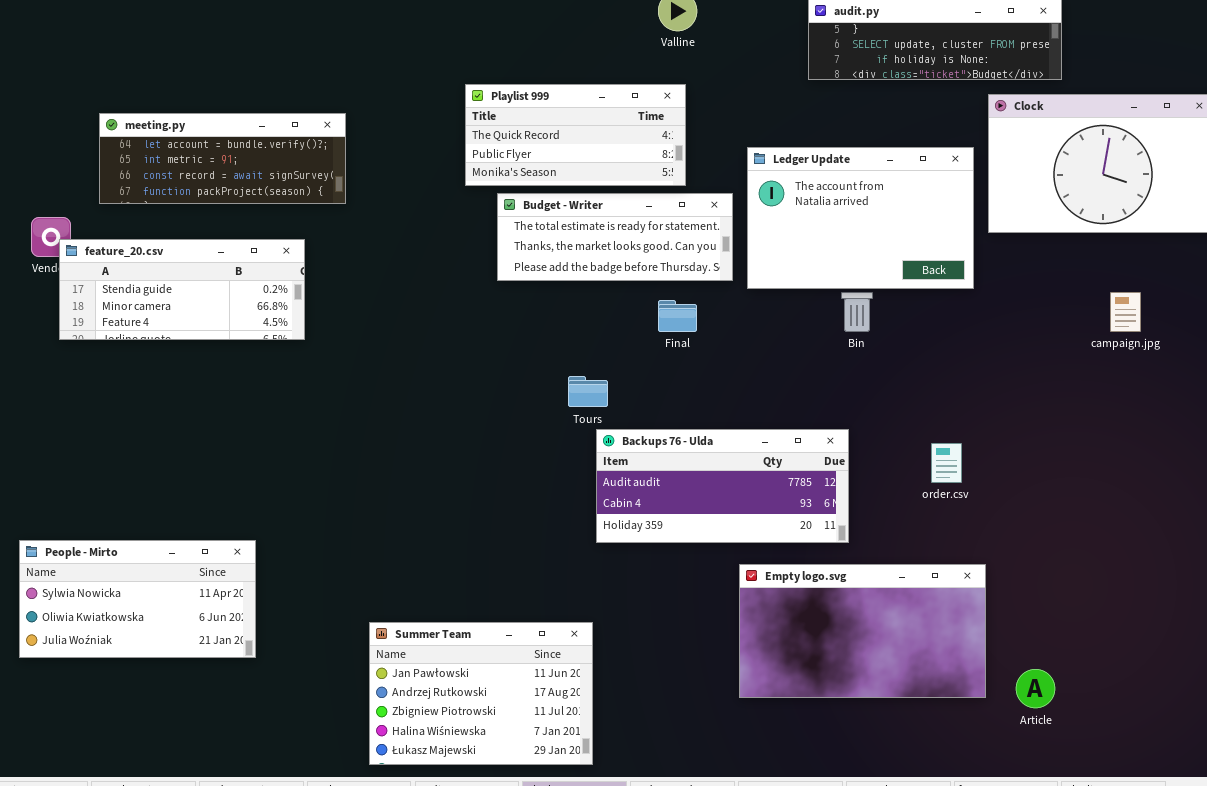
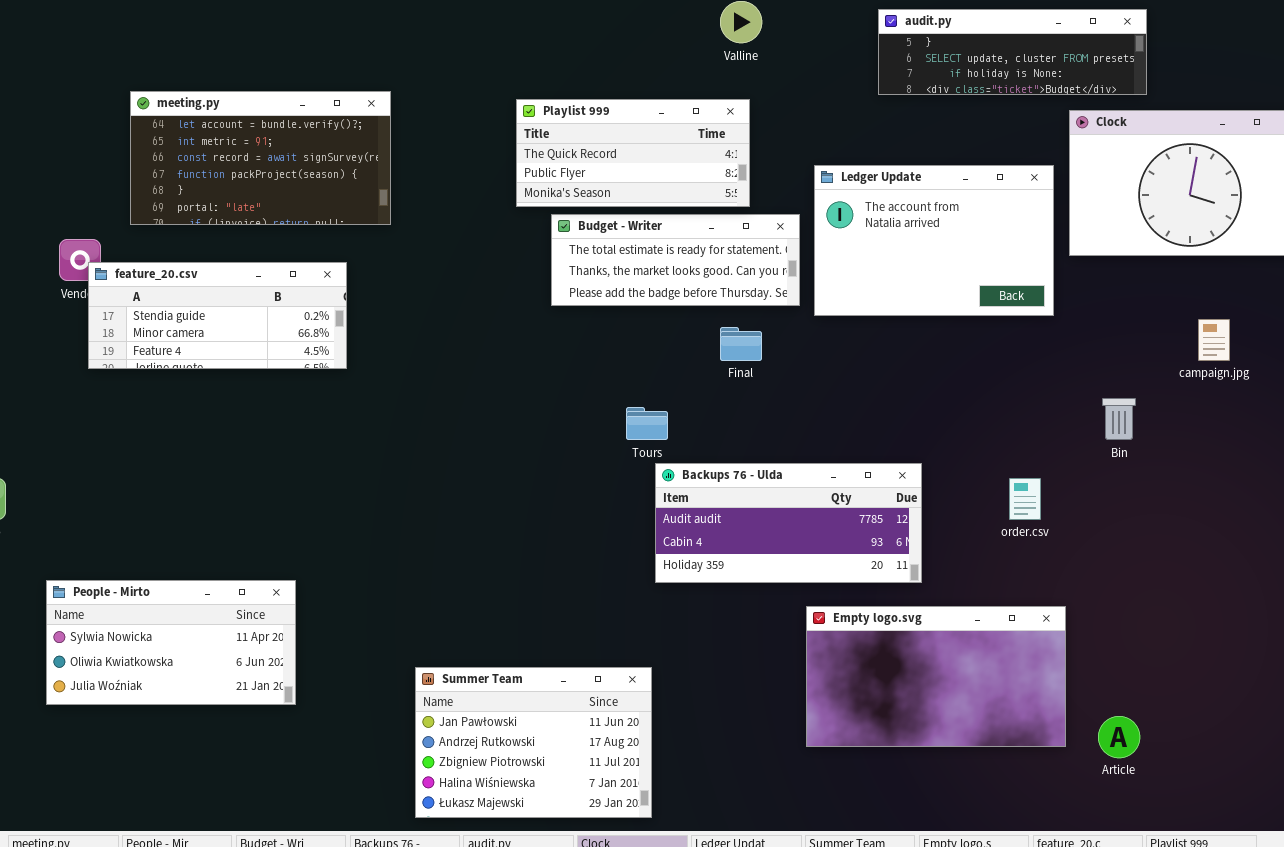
meeting.py: [99,113,346,204] -> [130,91,391,225], resized
Bin: [841,292,873,332] -> [1102,398,1136,440], moved

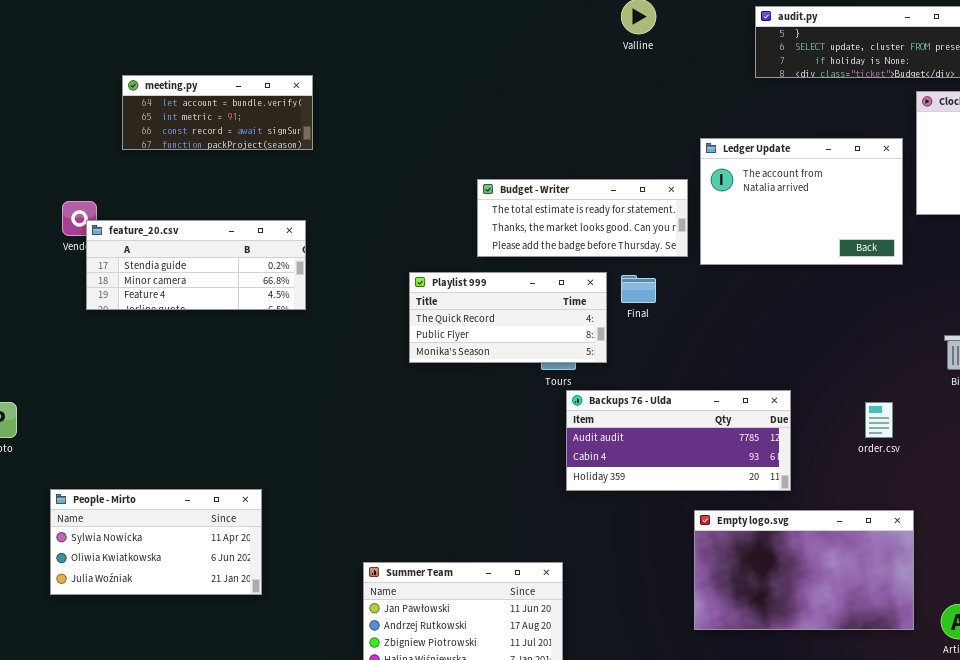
meeting.py: [130,91,391,225] -> [122,75,313,150], resized
Playlist 999: [516,99,750,207] -> [409,272,607,363], moved

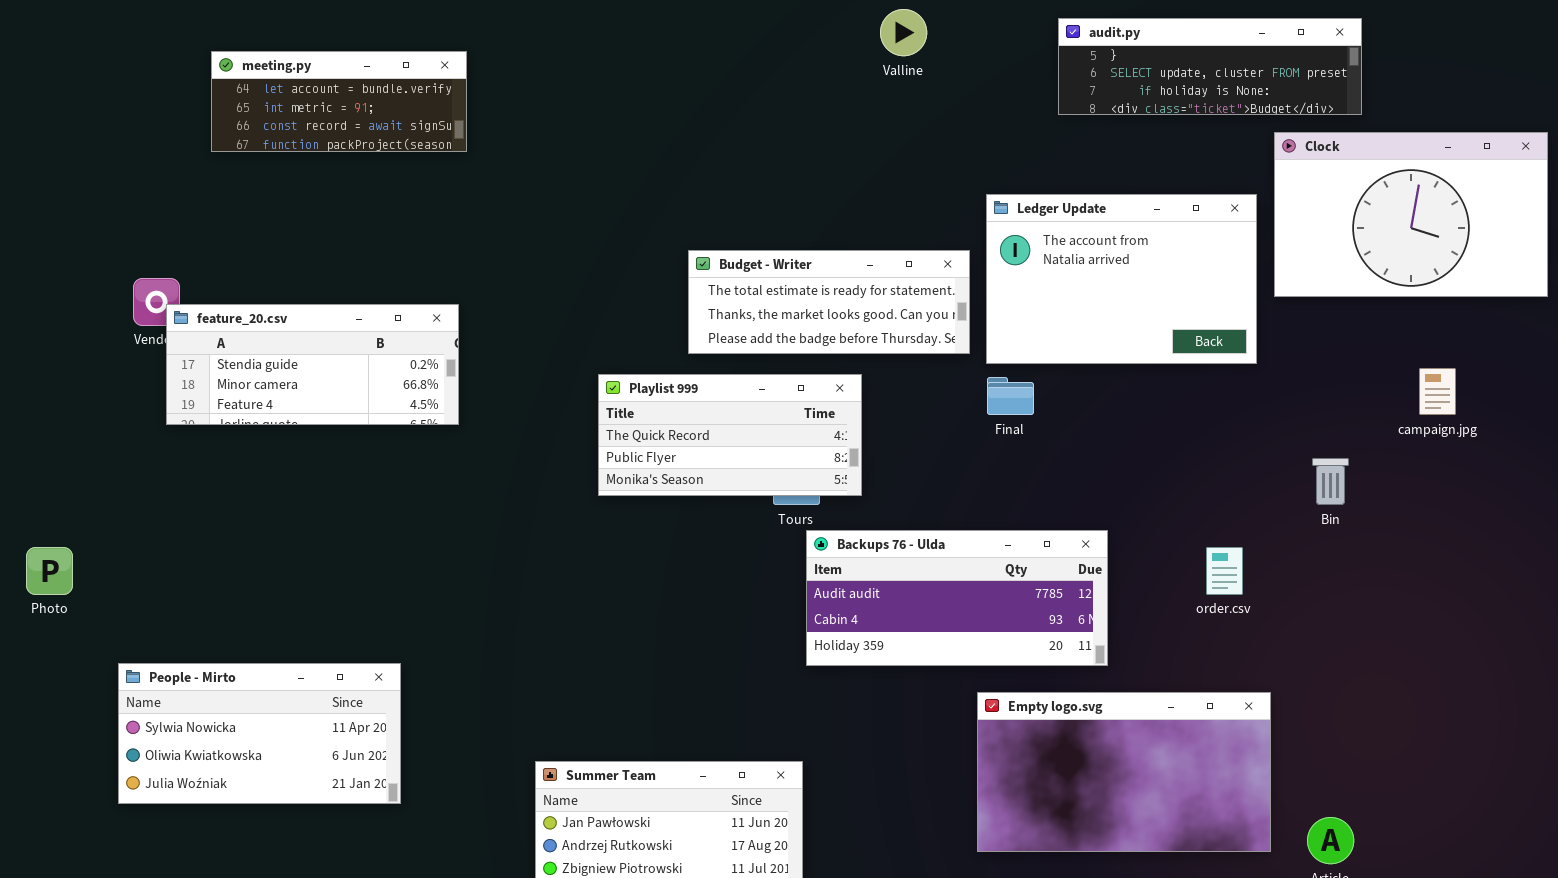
meeting.py: [122,75,313,150] -> [211,51,467,152], moved
Final: [621,275,656,303] -> [987,377,1034,415], moved

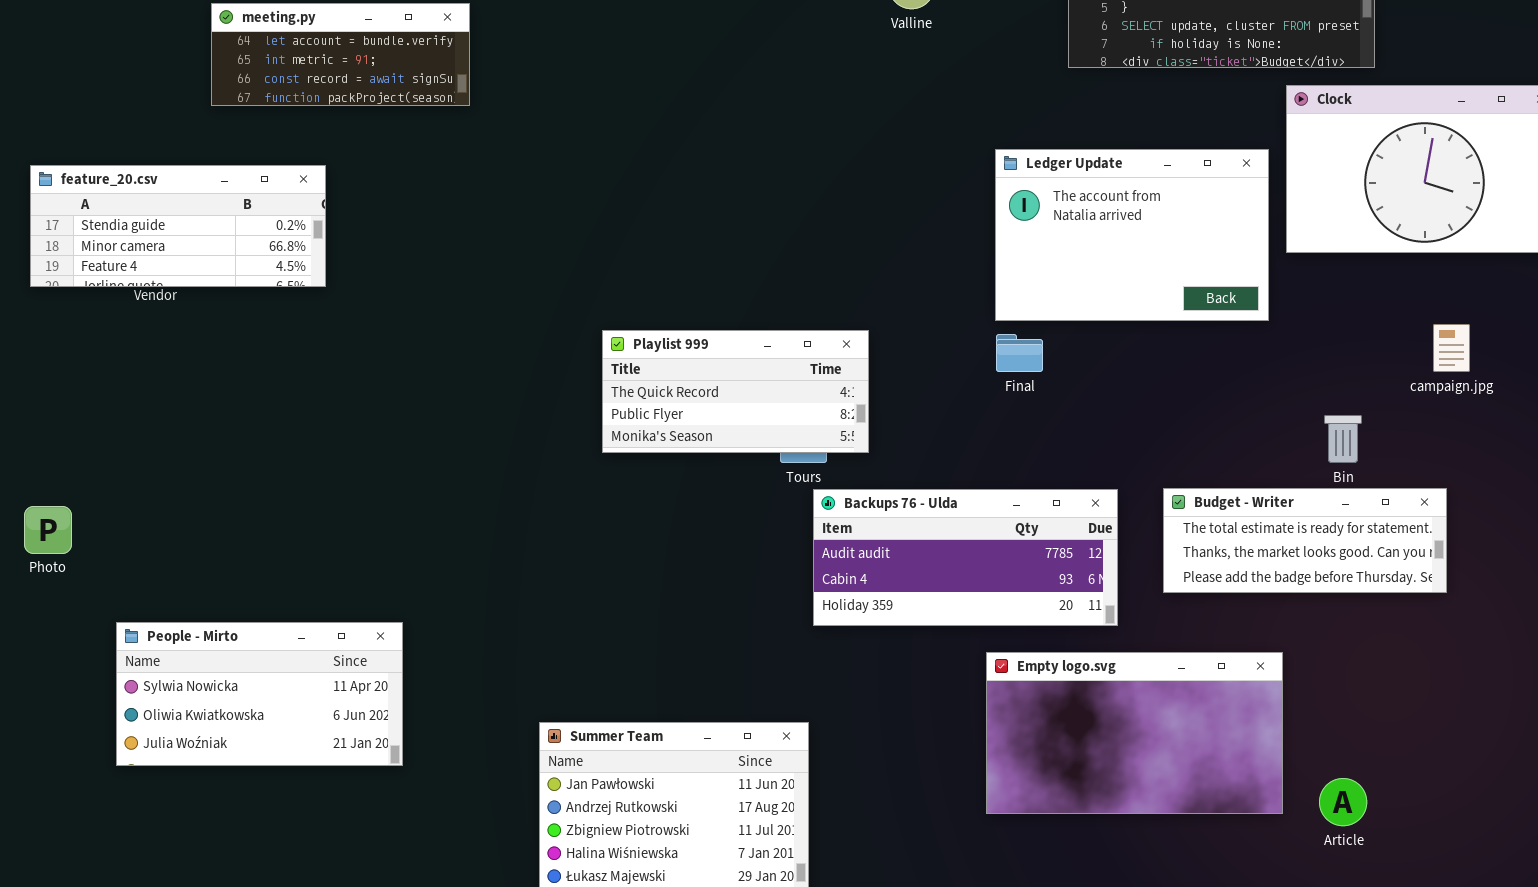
Budget - Writer: [688,250,970,354] -> [1163,488,1447,593], moved
feature_20.csv: [166,304,459,425] -> [30,165,326,287], moved

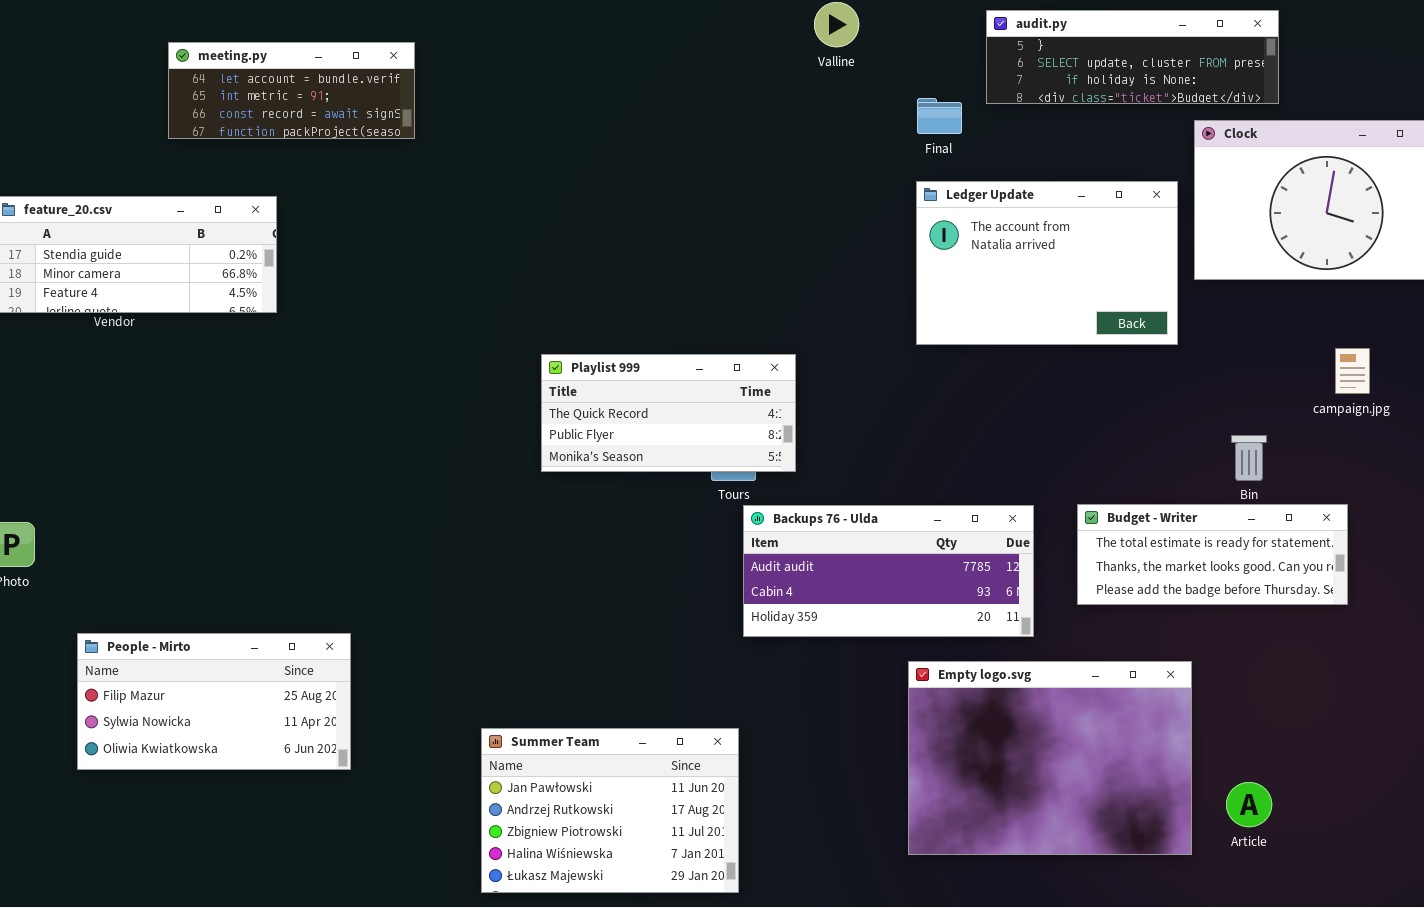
Final: [996,334,1043,372] -> [917,98,962,134], moved
People - Mirto: [116,622,403,766] -> [77,633,351,770], scrolled up 1 row
Empty logo.svg: [986,652,1283,814] -> [908,661,1192,855], resized

